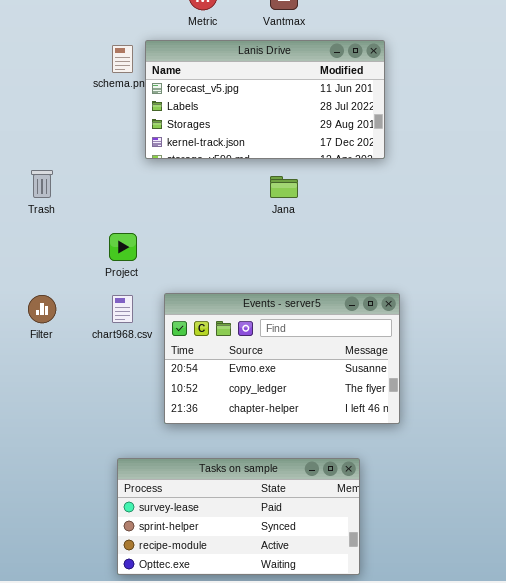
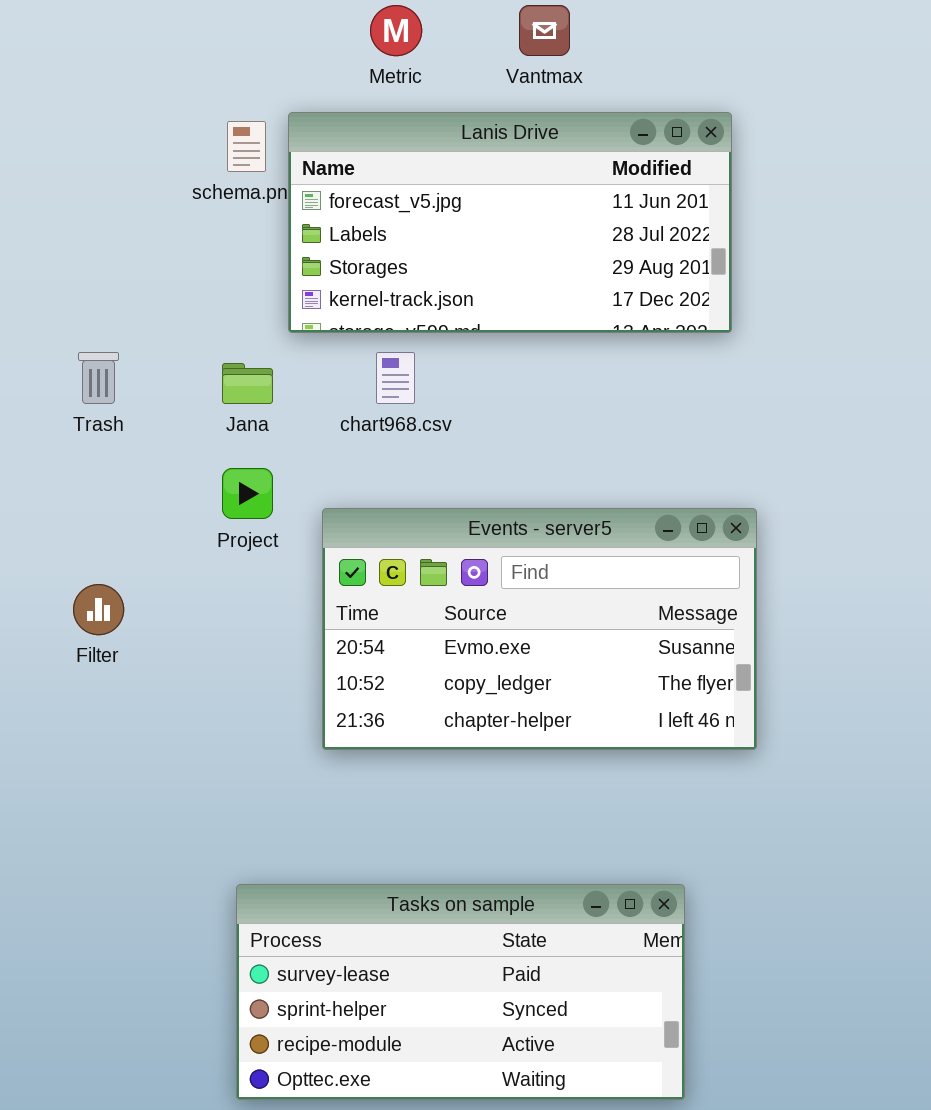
Jana: [270,176,298,198] -> [222,363,273,404], moved
Events - server5: [164,293,400,424] -> [322,508,757,750], moved
chart968.csv: [112,295,133,323] -> [376,352,415,404], moved

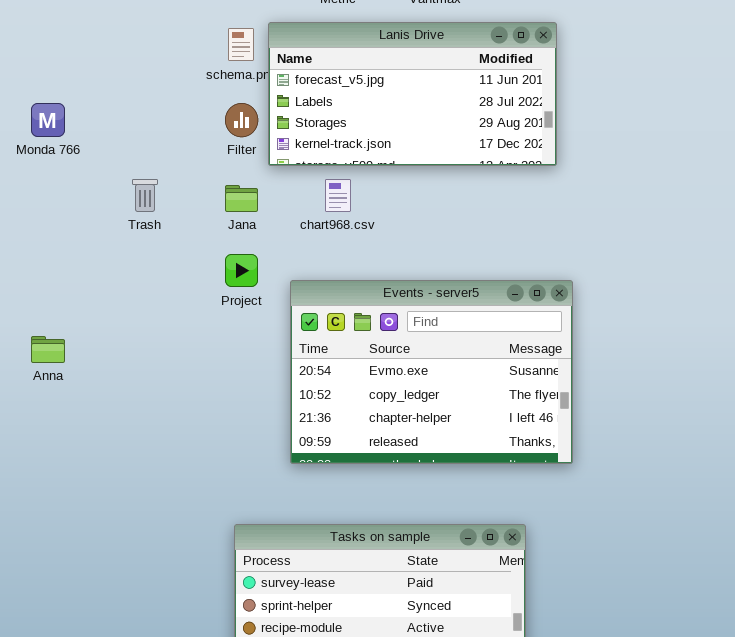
Events - server5: [322,508,757,750] -> [290,280,573,464], resized
Filter: [73,584,124,635] -> [225,103,258,137], moved

